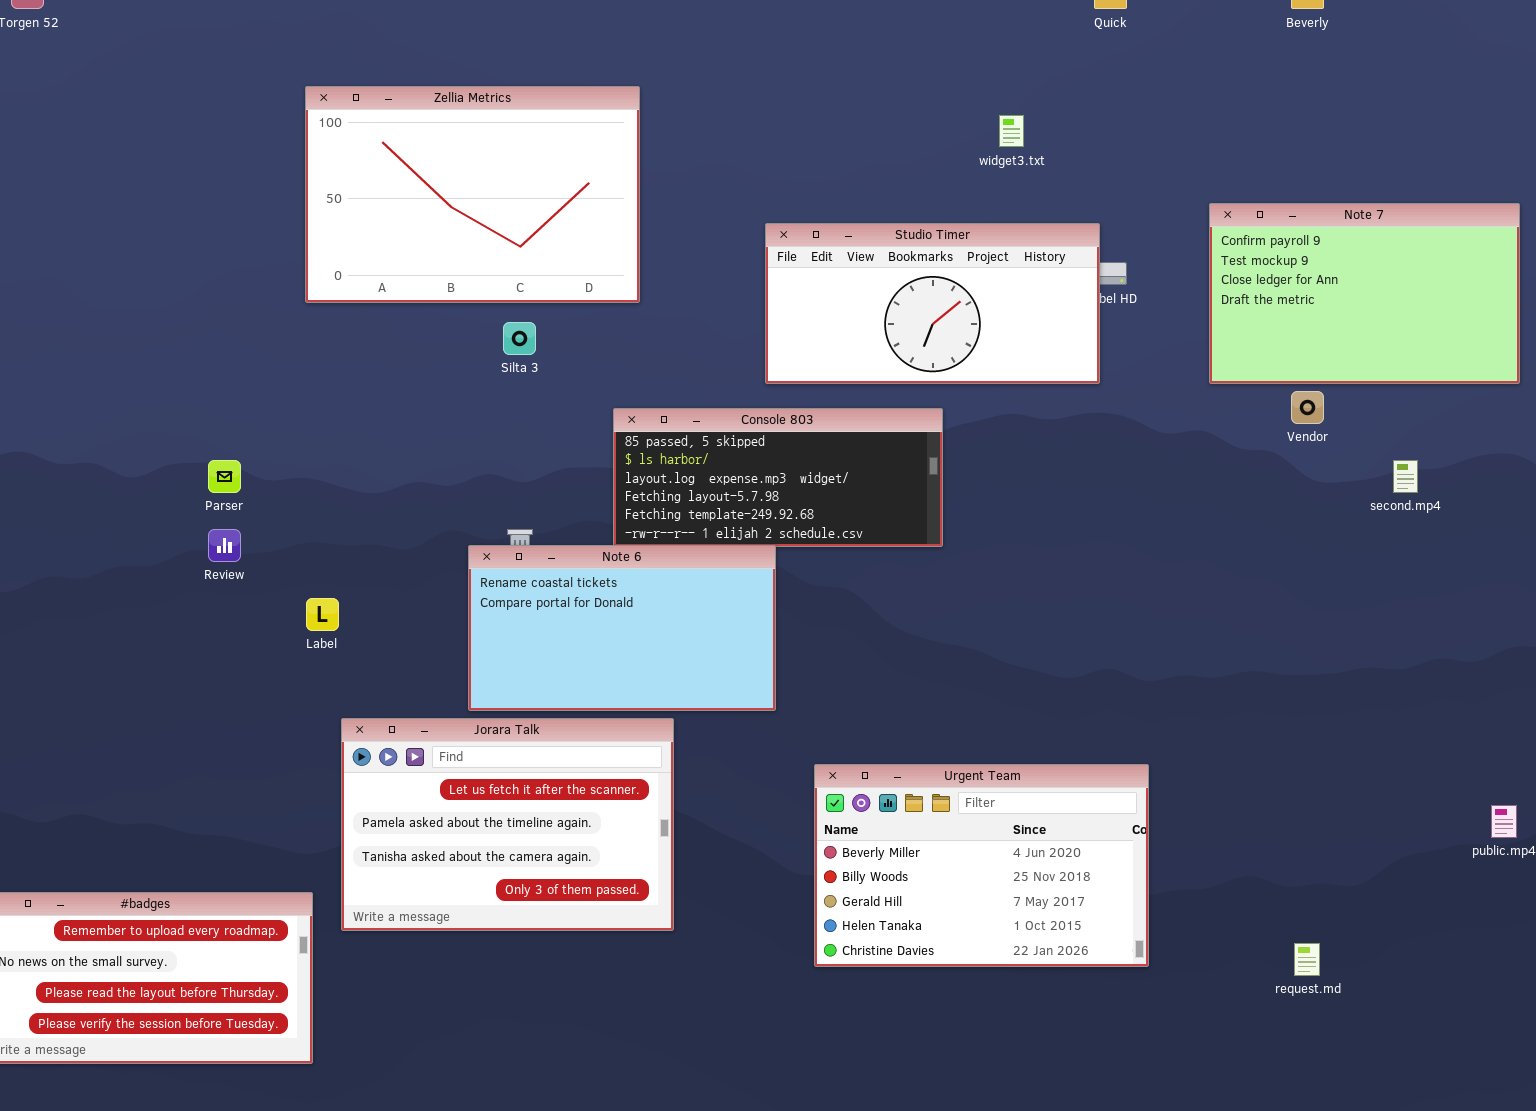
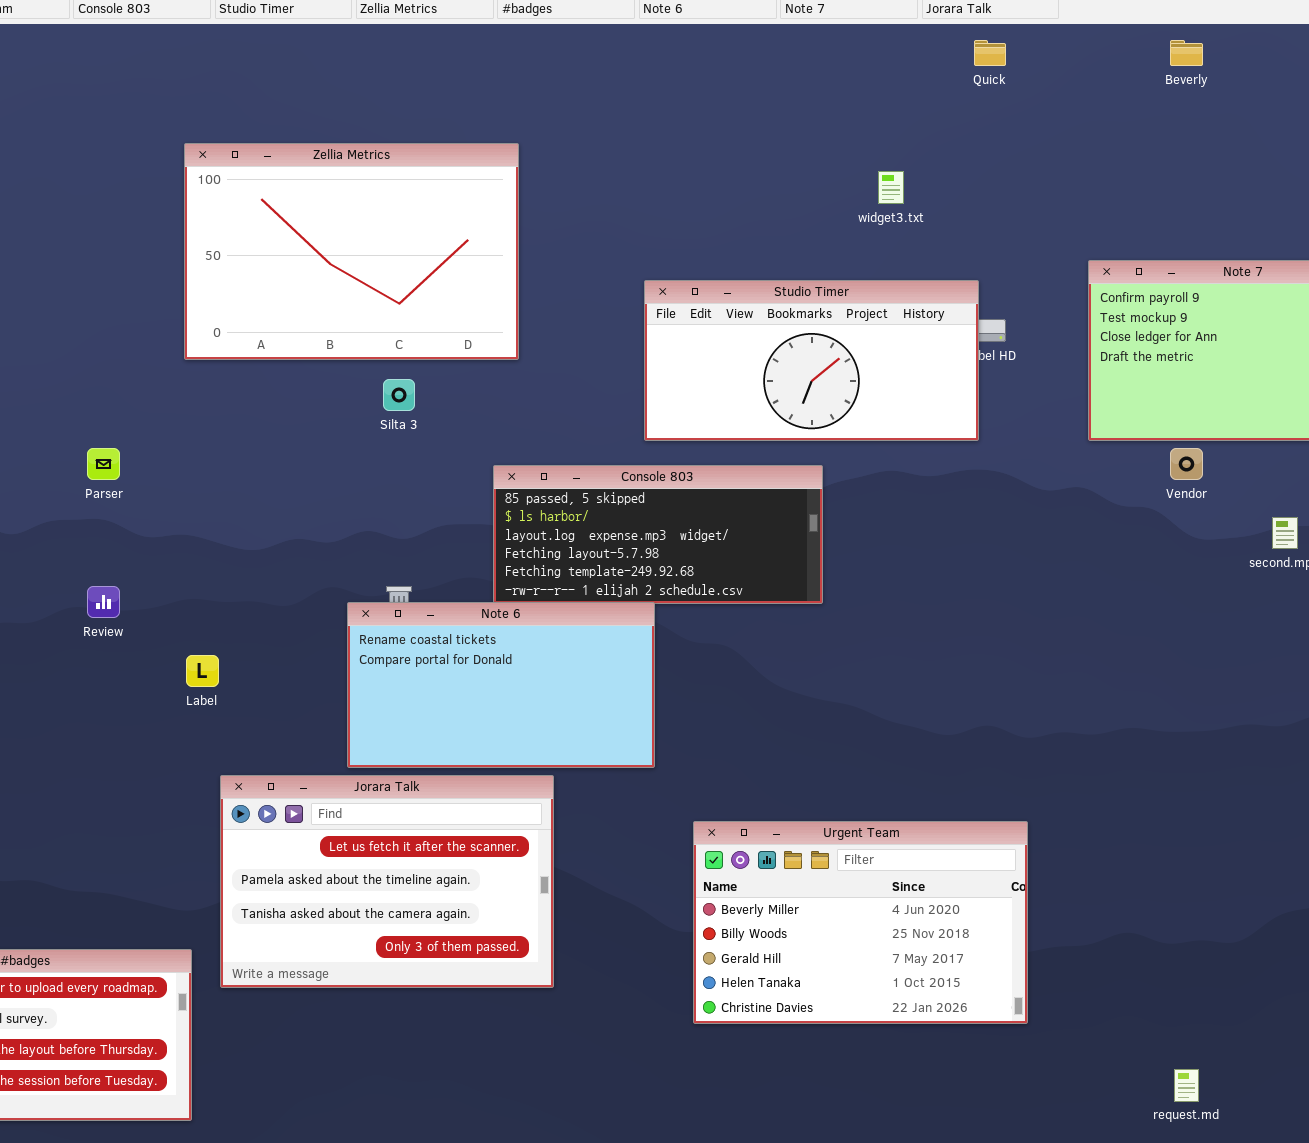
Parser: [208,460,241,493] -> [87,448,120,480], moved
request.md: [1294,943,1320,976] -> [1174,1069,1199,1102], moved

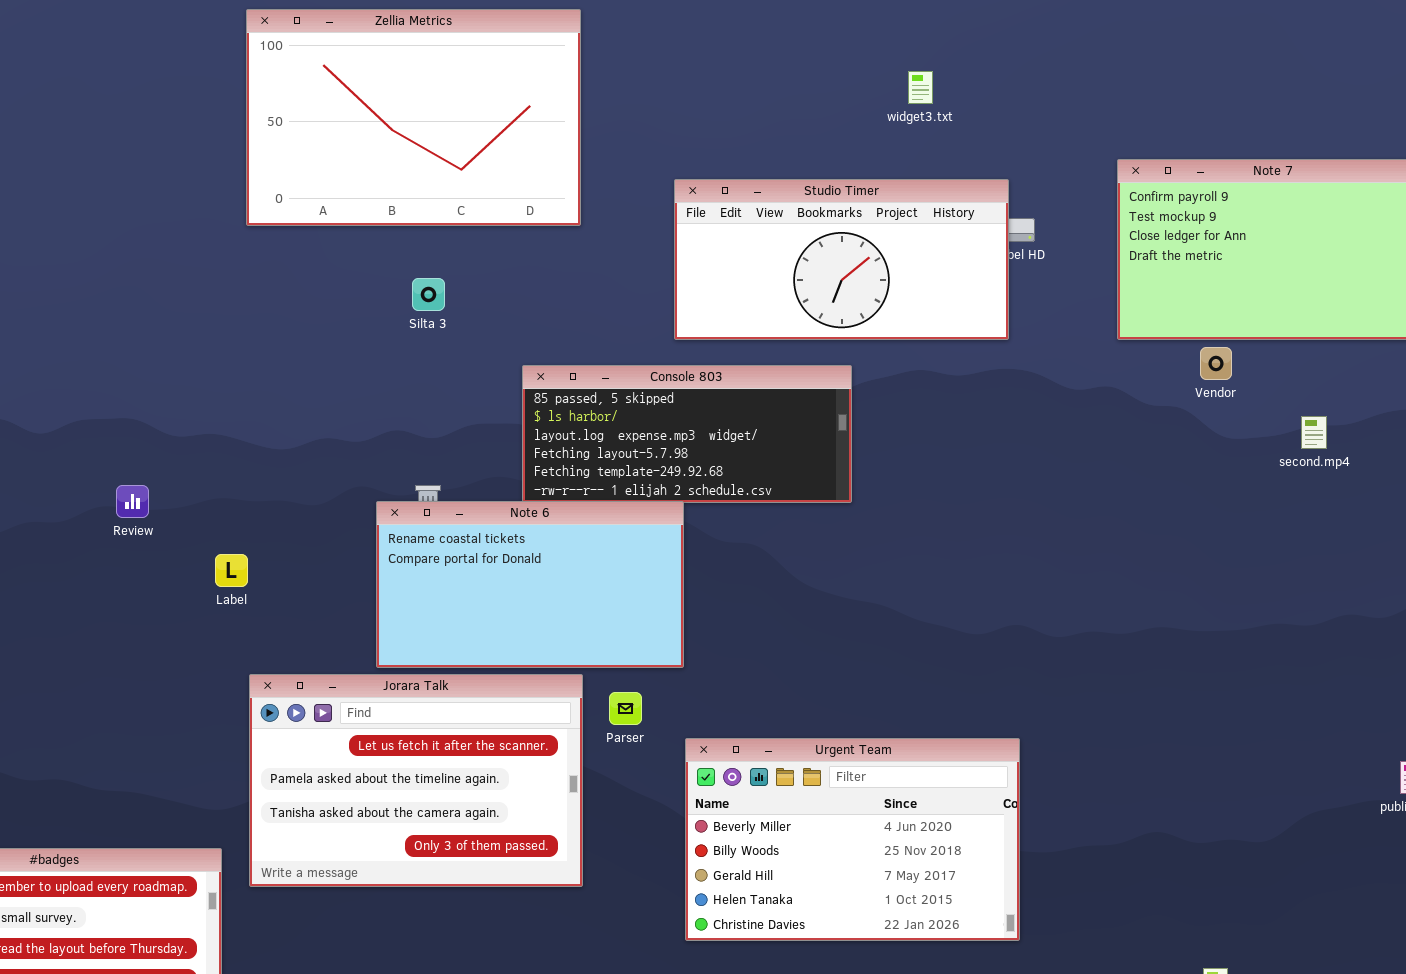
Zellia Metrics: [184,143,519,360] -> [246,9,581,226], moved
Parser: [87,448,120,480] -> [609,692,642,725], moved
Urgent Team: [693,821,1028,1024] -> [685,738,1020,941], moved

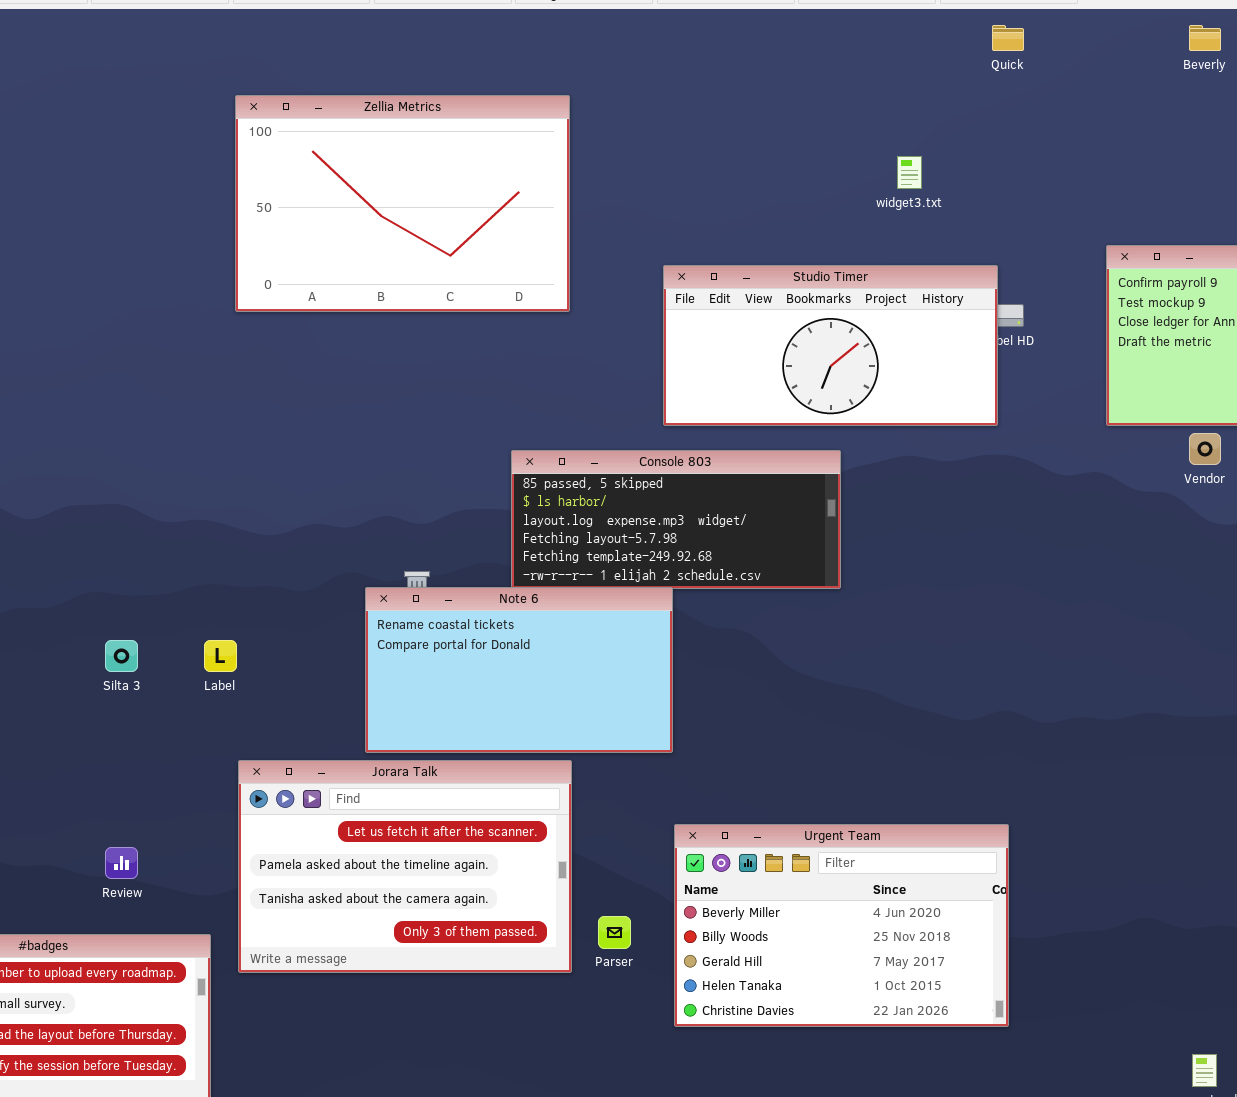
Silta 3: [412,278,445,311] -> [105,640,138,672], moved
Review: [116,485,149,518] -> [105,847,138,879], moved
Parser: [609,692,642,725] -> [598,916,631,949], moved

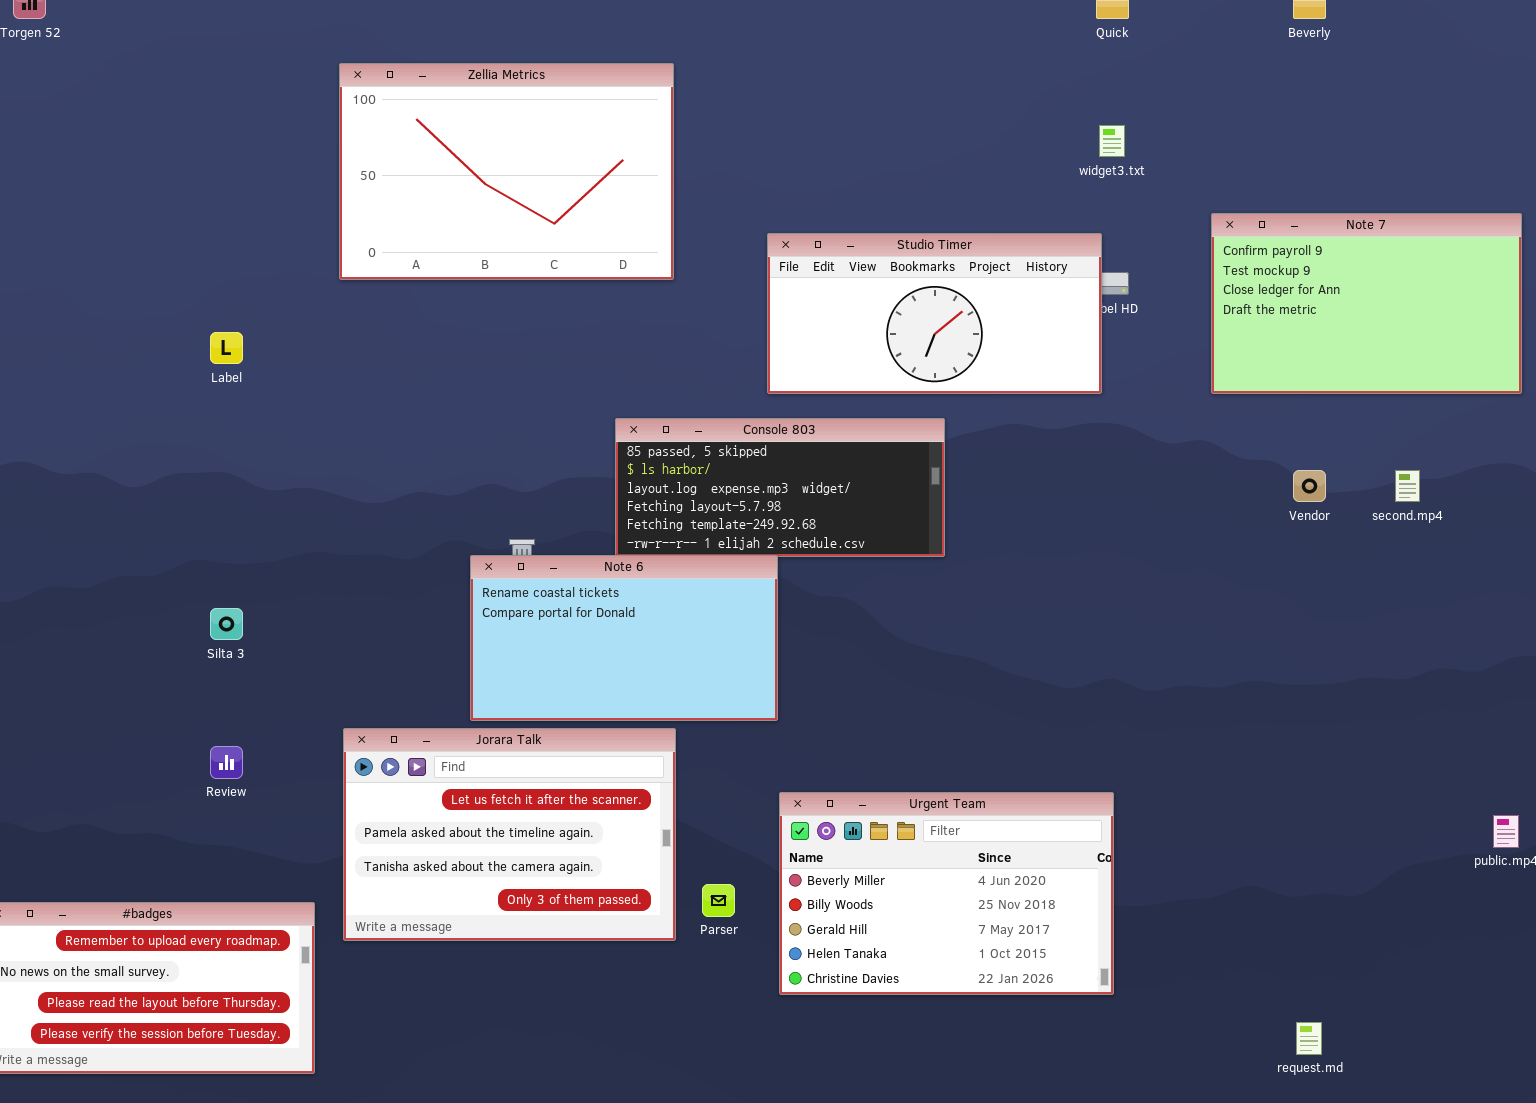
widget3.txt: [897,156,922,189] -> [1099,125,1125,157], moved
Vendor: [1189,433,1221,465] -> [1293,470,1326,502], moved
Label: [204,640,237,672] -> [210,332,243,364], moved
Review: [105,847,138,879] -> [210,746,243,779], moved

